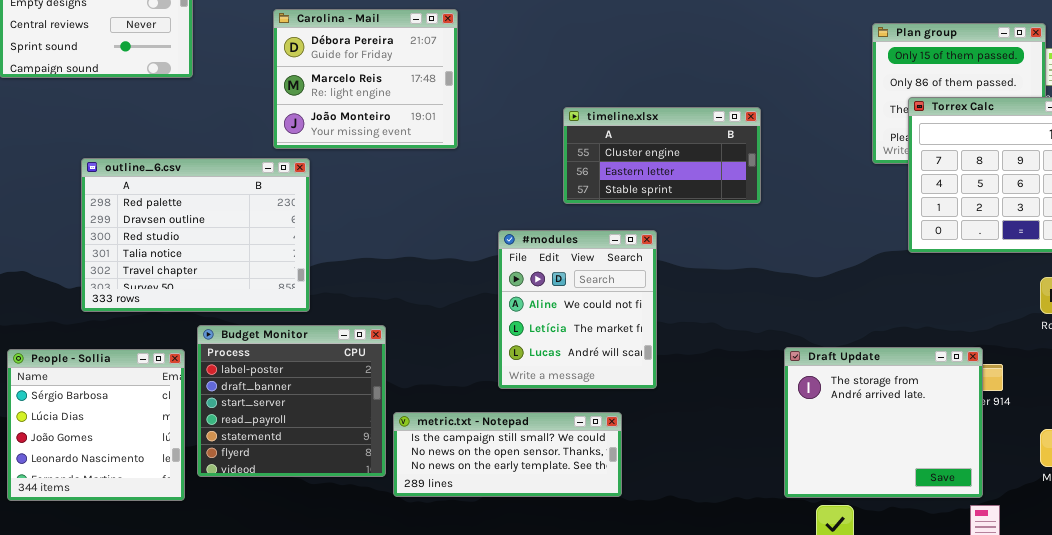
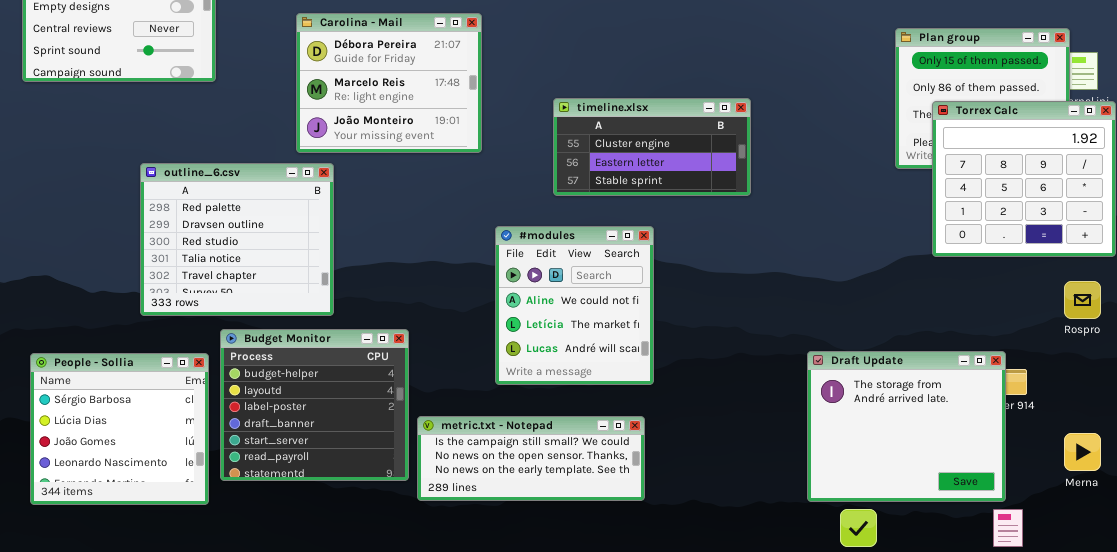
timeline.xlsx: [563,107,761,204] -> [553,98,751,196], moved
outline_6.csv: [81,158,310,312] -> [140,163,334,316], resized
#modules: [498,230,657,389] -> [495,226,654,385], moved
Budget Monitor: [197,325,386,477] -> [220,329,409,481], scrolled up 2 rows

